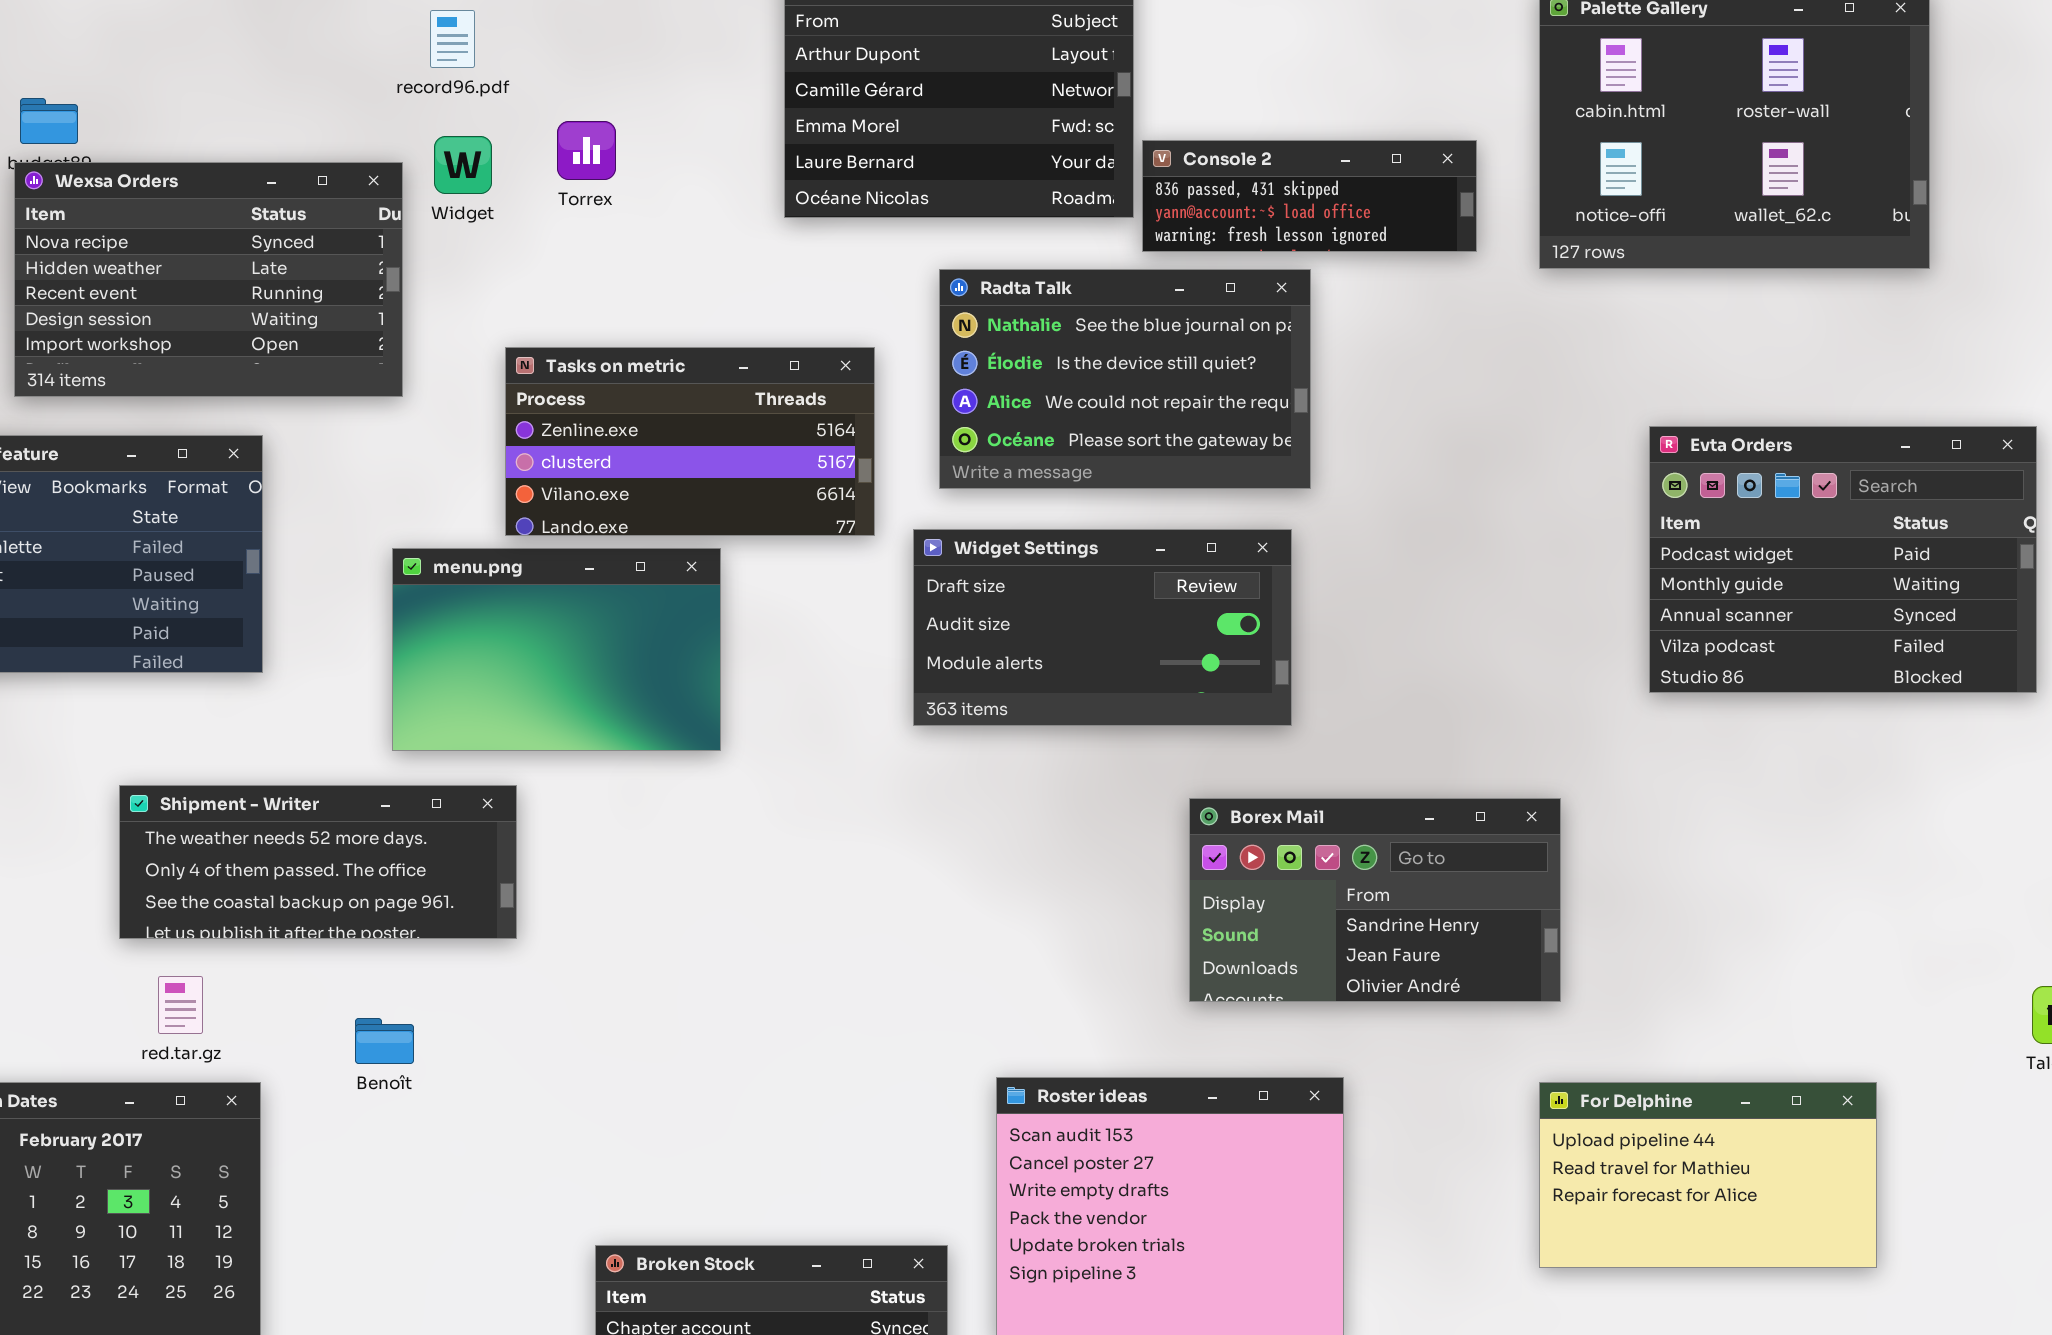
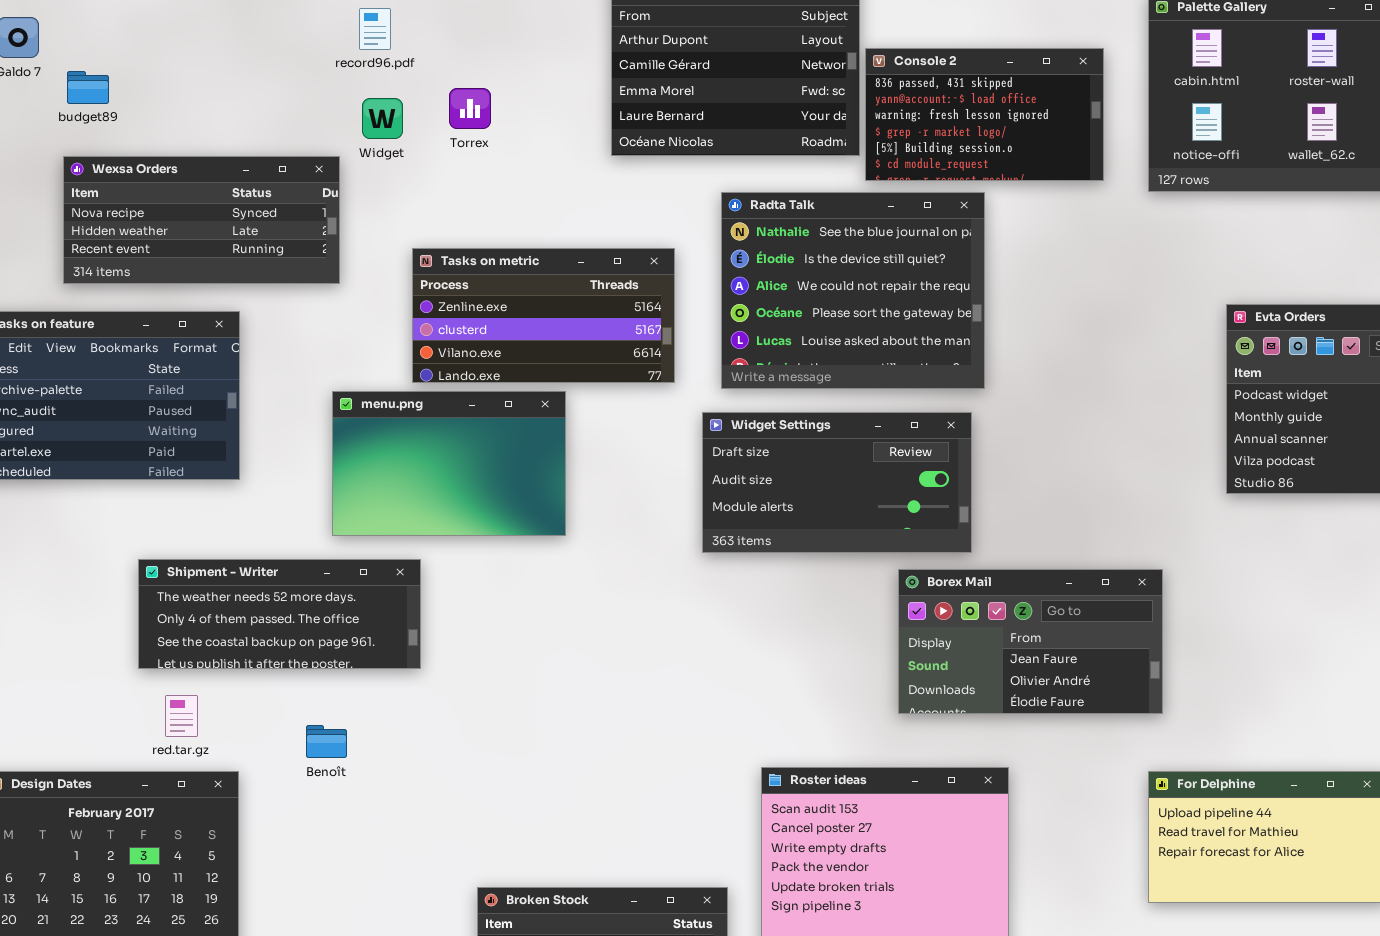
Console 2: [1142,140,1477,252] -> [865,48,1104,181], resized
Wexsa Orders: [14,162,403,397] -> [63,156,340,284], resized
Radta Talk: [939,269,1311,489] -> [721,192,985,389], resized
Widget Settings: [913,529,1292,726] -> [702,412,972,553], moved
Borex Mail: [1189,798,1561,1002] -> [898,569,1163,714], scrolled down 1 row

